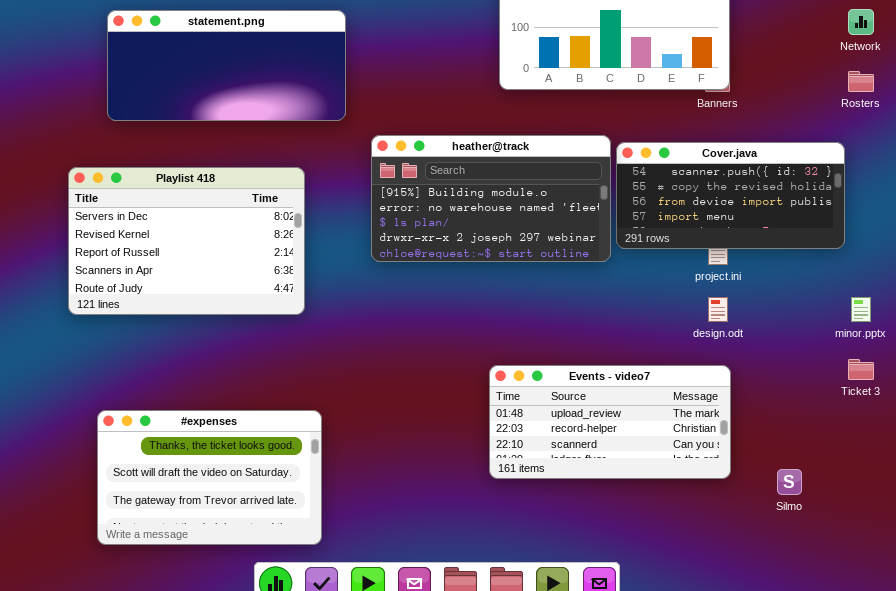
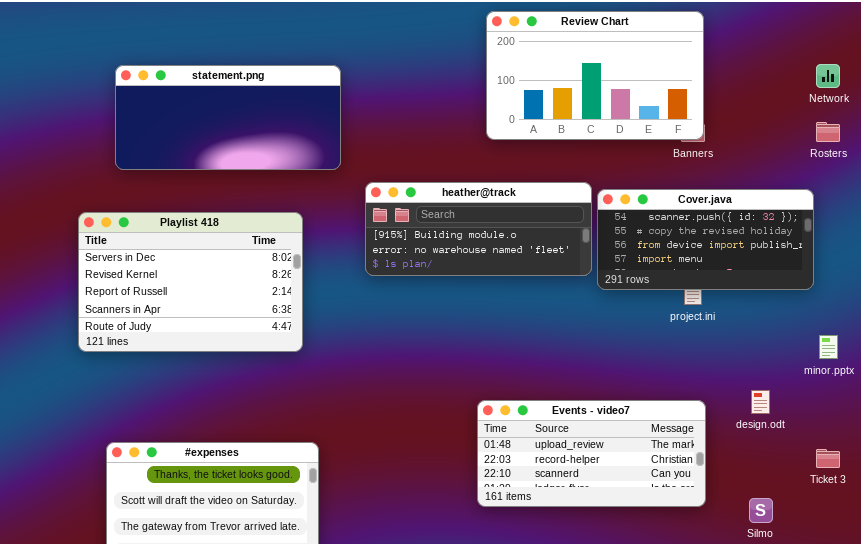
heather@track: [371,135,611,262] -> [365,182,592,276], resized
design.odt: [708,297,728,322] -> [751,390,770,414], moved
Ticket 3: [848,359,874,380] -> [816,449,840,468], moved

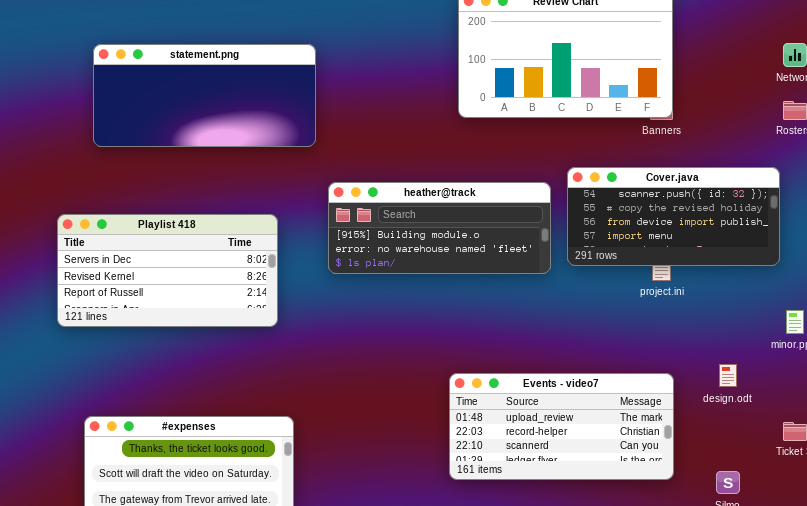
heather@track: [365,182,592,276] -> [328,182,551,274], moved
Playlist 418: [78,212,303,352] -> [57,214,278,327], resized

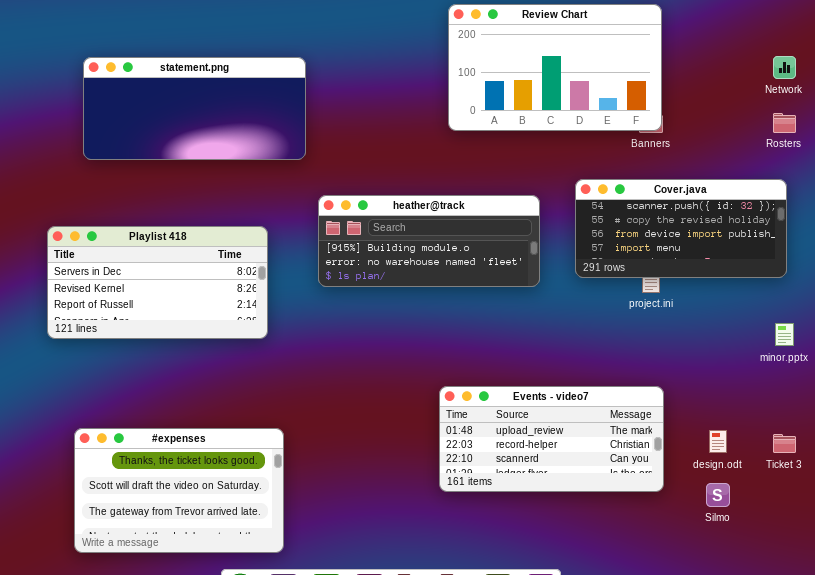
Cover.java: [567,167,780,266] -> [575,179,787,278], moved
design.odt: [719,364,737,387] -> [709,430,727,453], moved

